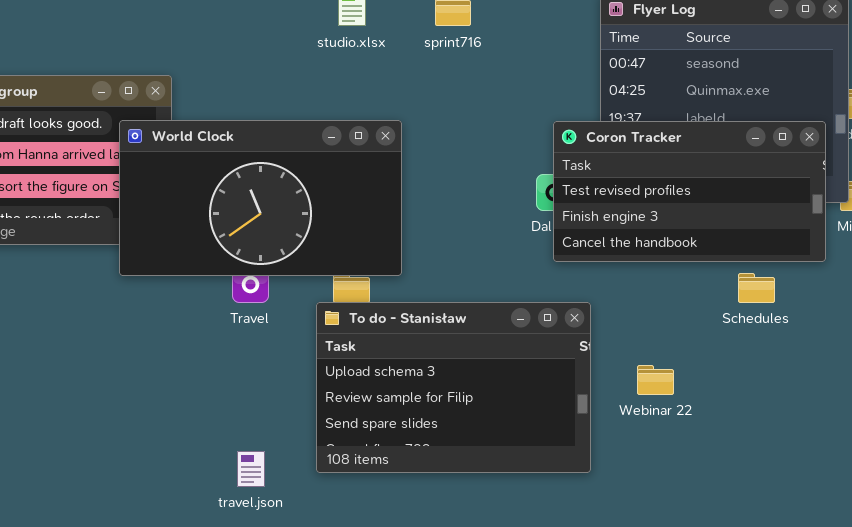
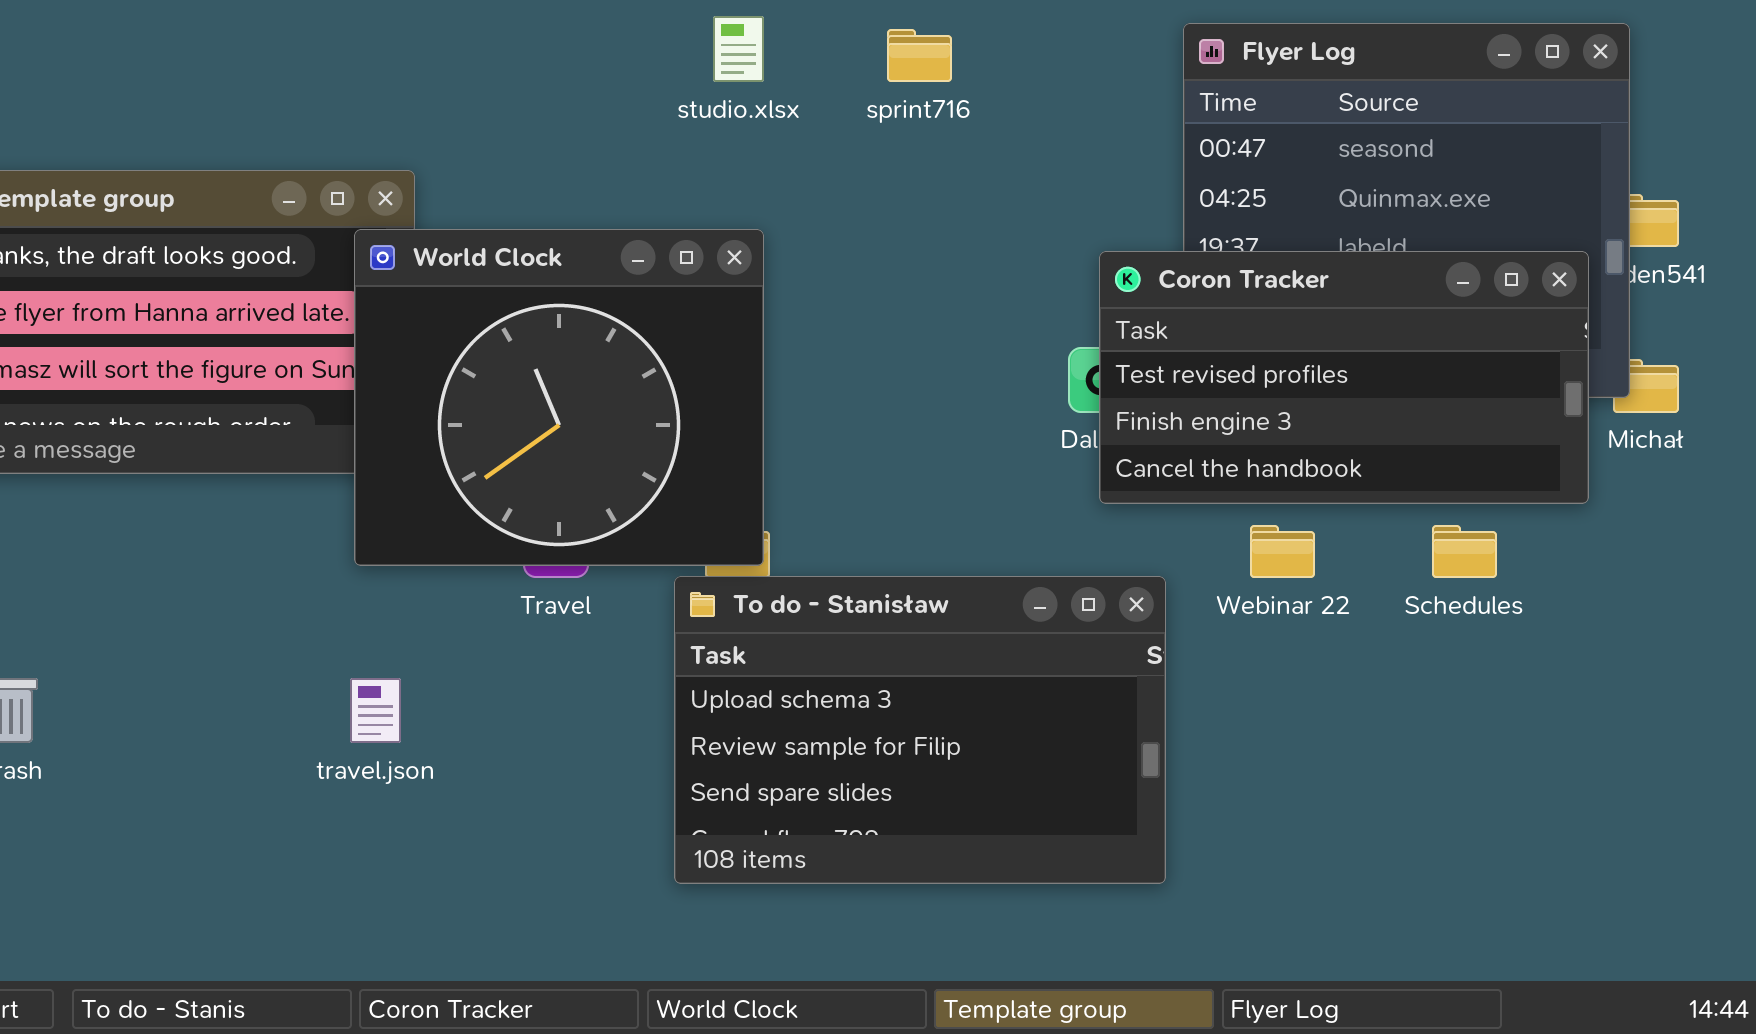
World Clock: [119,120,402,276] -> [354,229,764,566], moved, resized
Webinar 22: [637,365,674,395] -> [1250,525,1315,578], moved
travel.json: [237,451,265,487] -> [350,678,401,743], moved

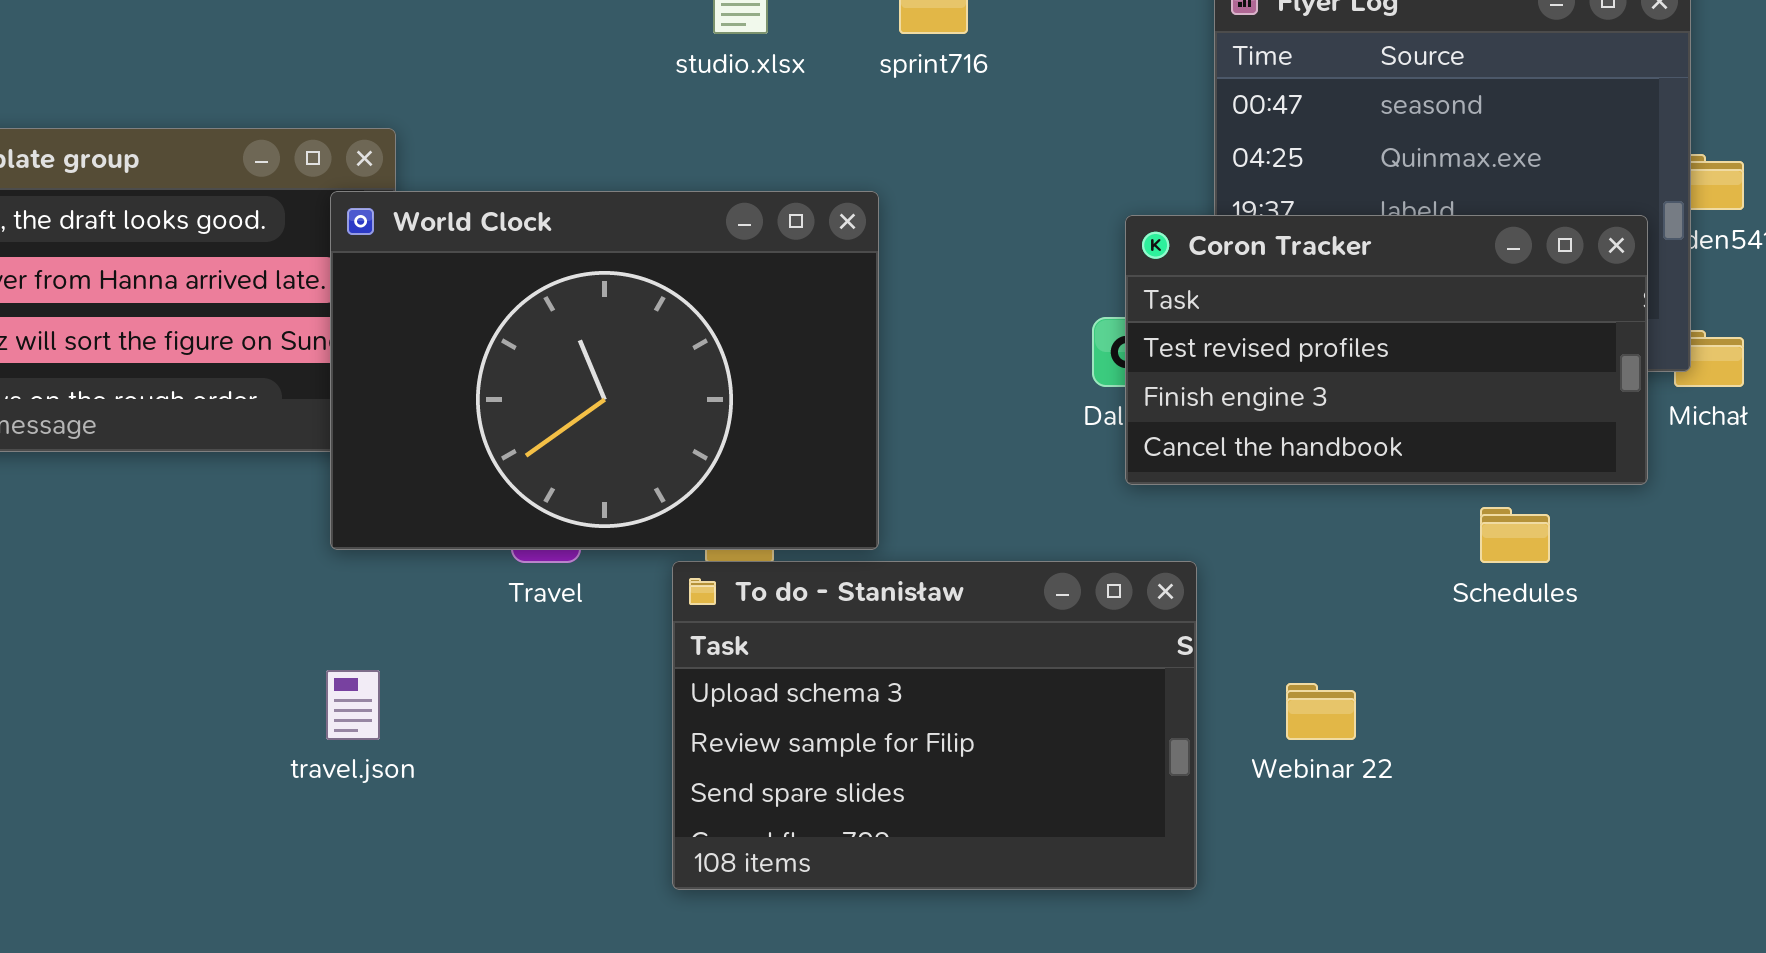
World Clock: [354,229,764,566] -> [330,191,879,550], resized
Webinar 22: [1250,525,1315,578] -> [1286,683,1356,740], moved

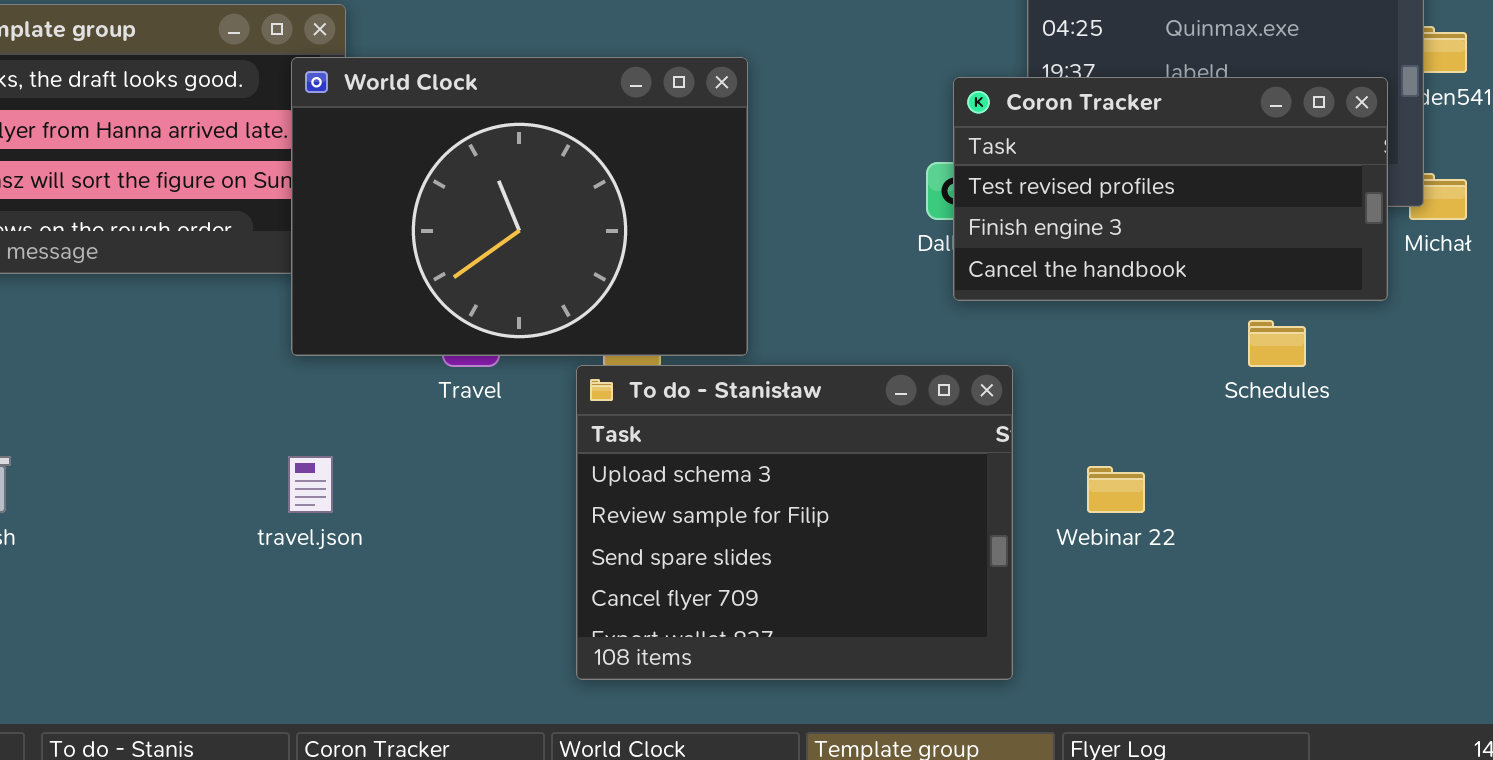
To do - Stanisław: [672,561,1197,890] -> [576,365,1013,680], resized

